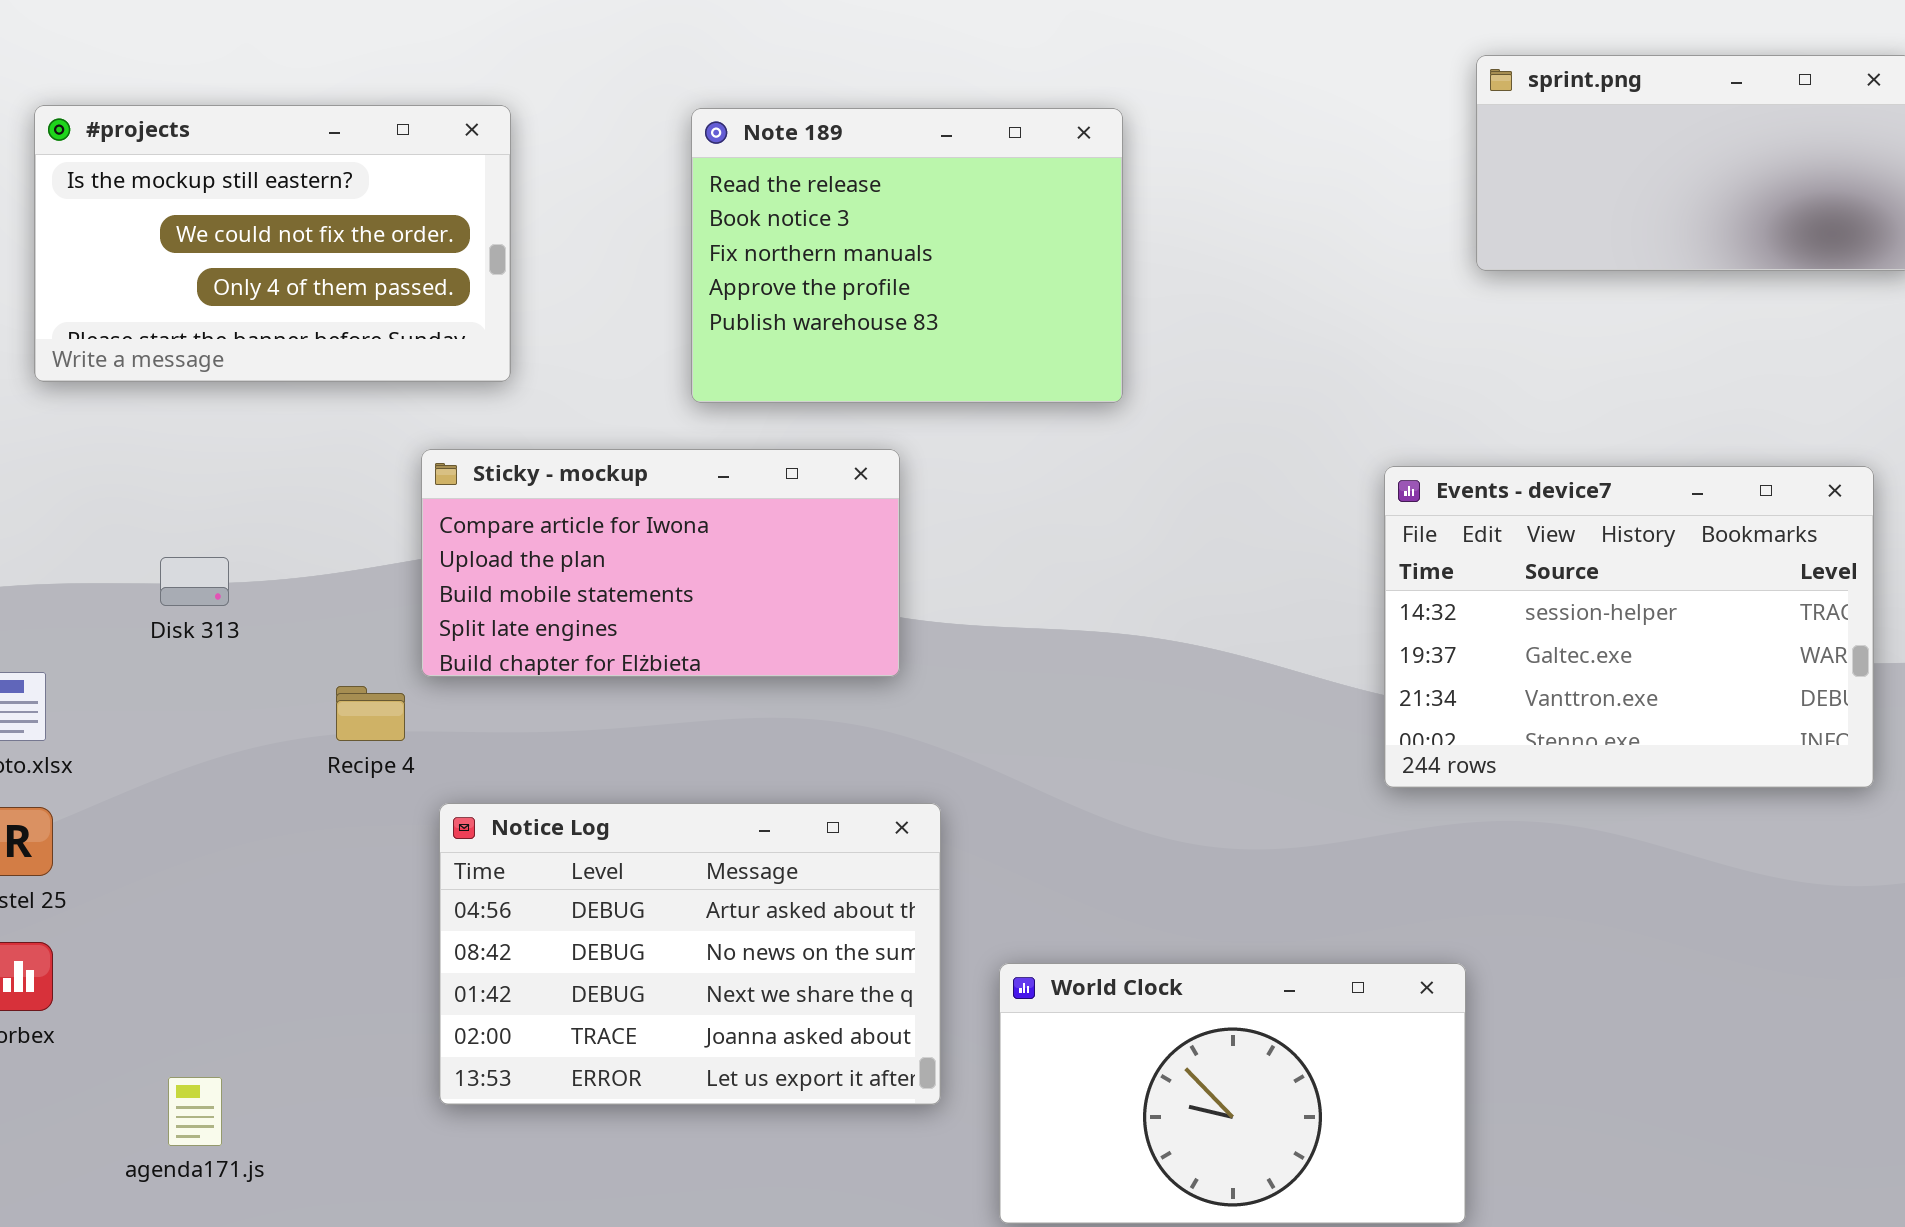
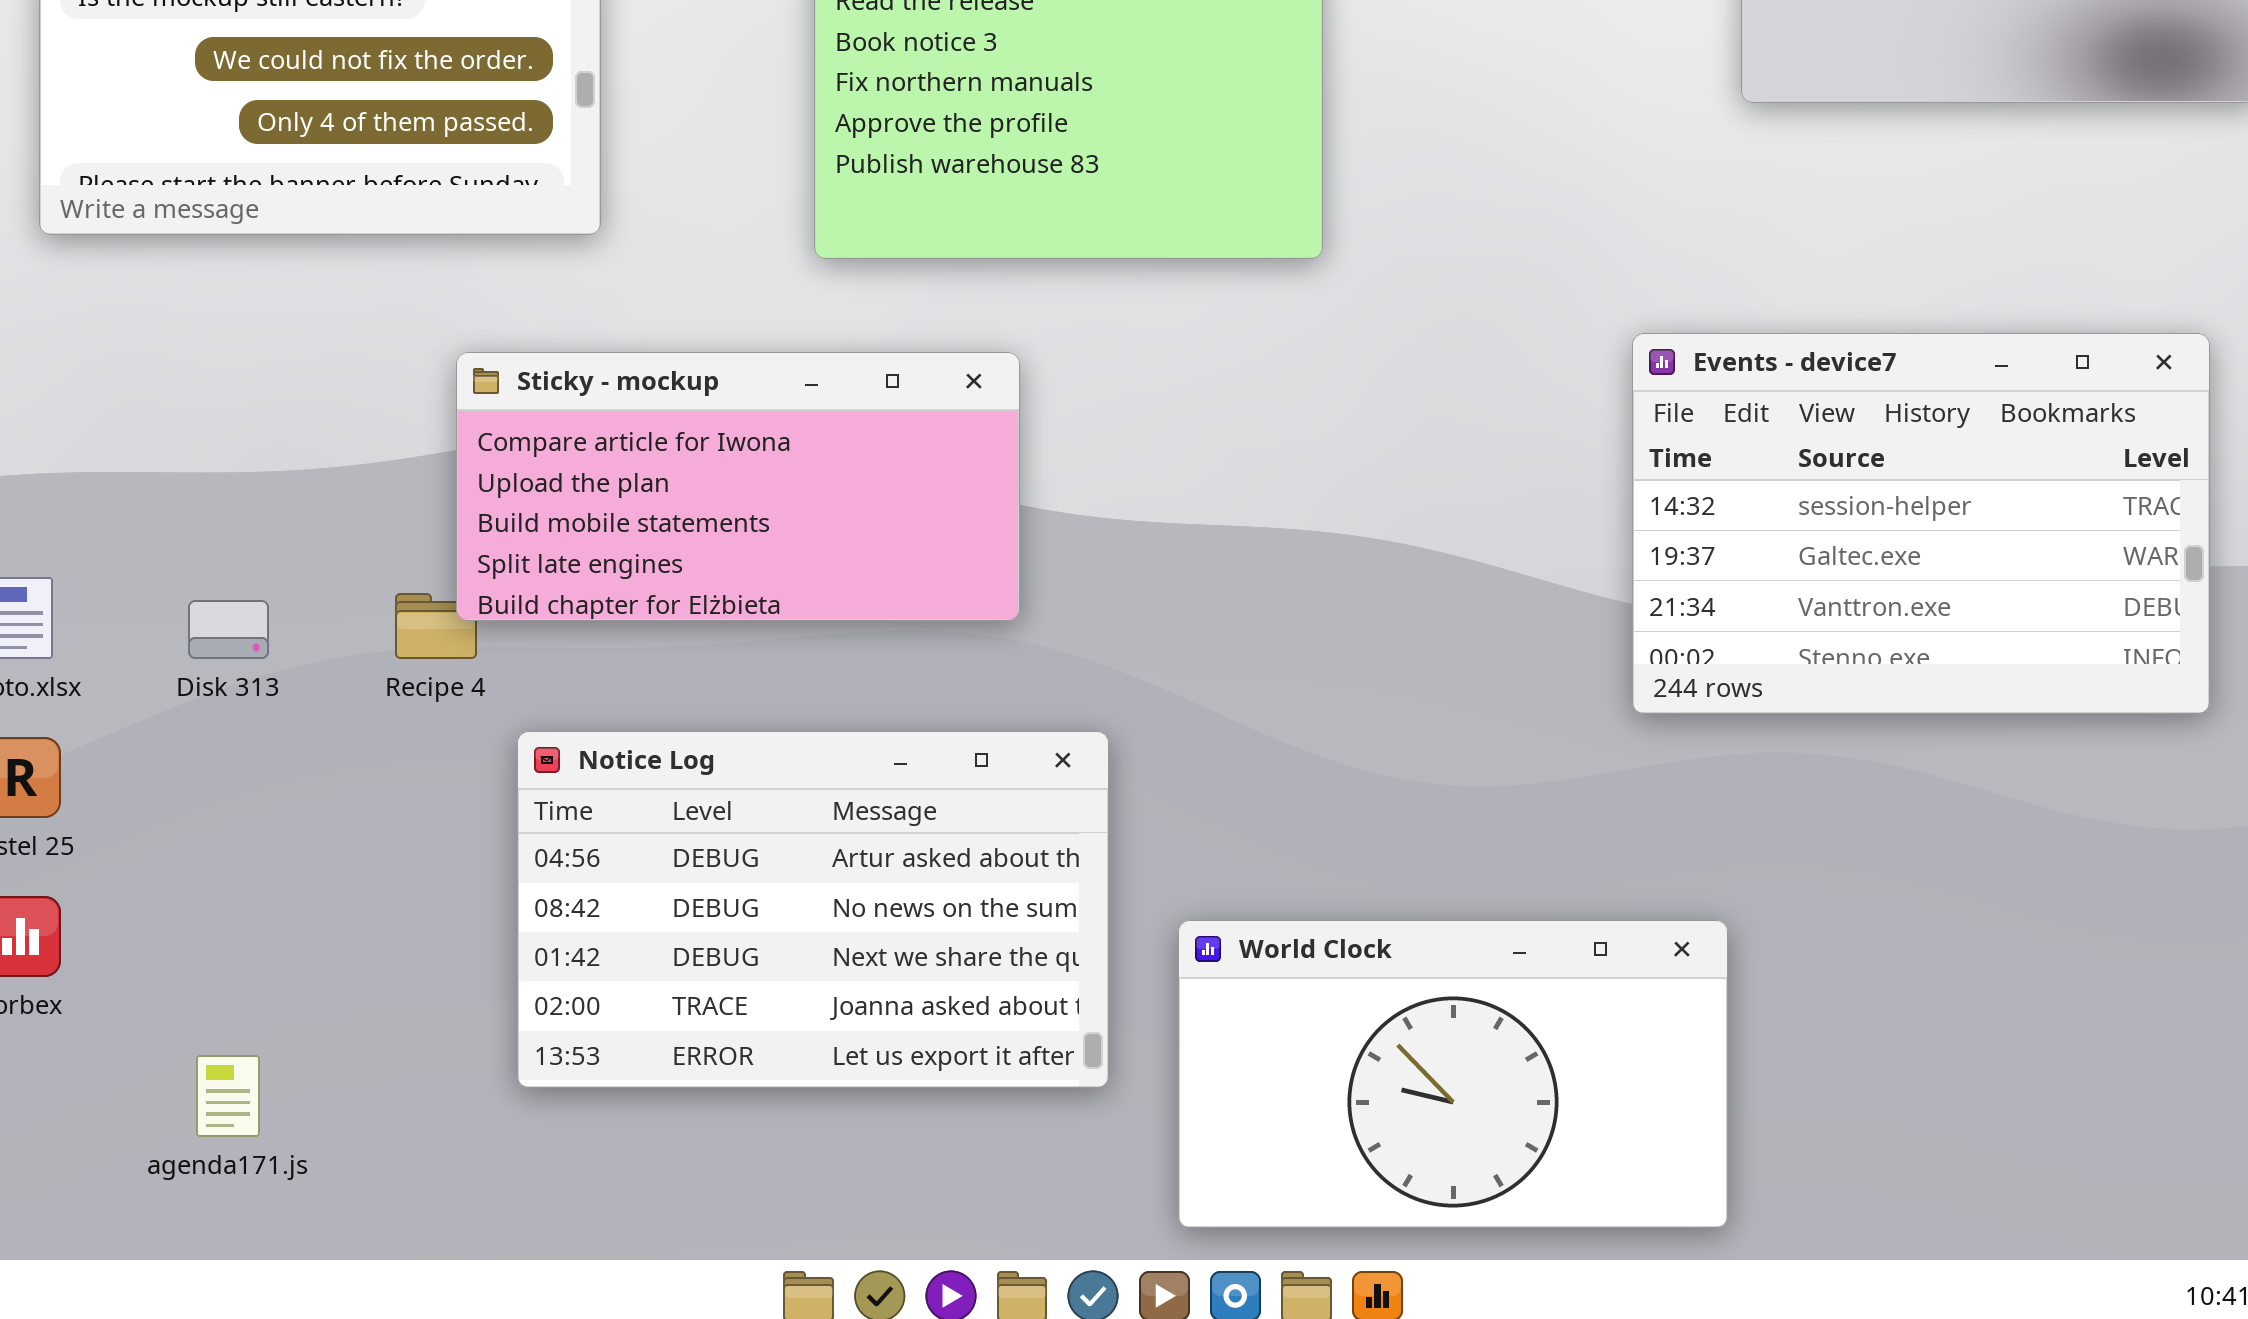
Sticky - mockup: [421,449,900,677] -> [456,352,1020,621], moved
Disk 313: [160,557,229,606] -> [188,600,269,659], moved

